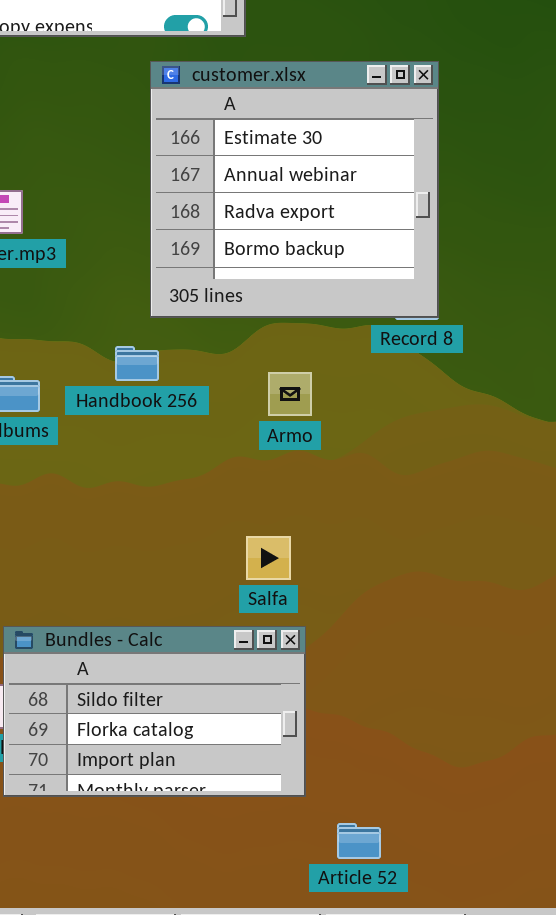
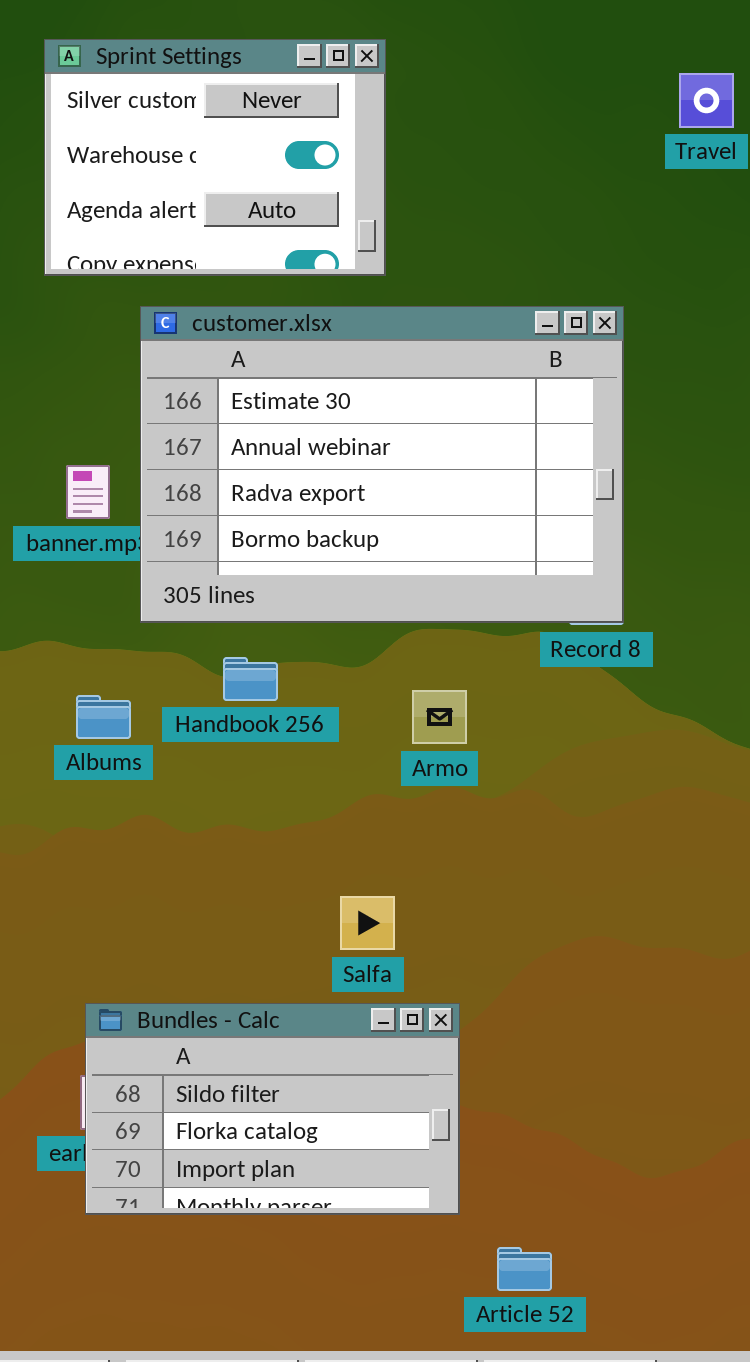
customer.xlsx: [150,61,439,318] -> [140,306,624,623], resized
Salfa: [246,536,291,580] -> [340,896,395,950], moved

